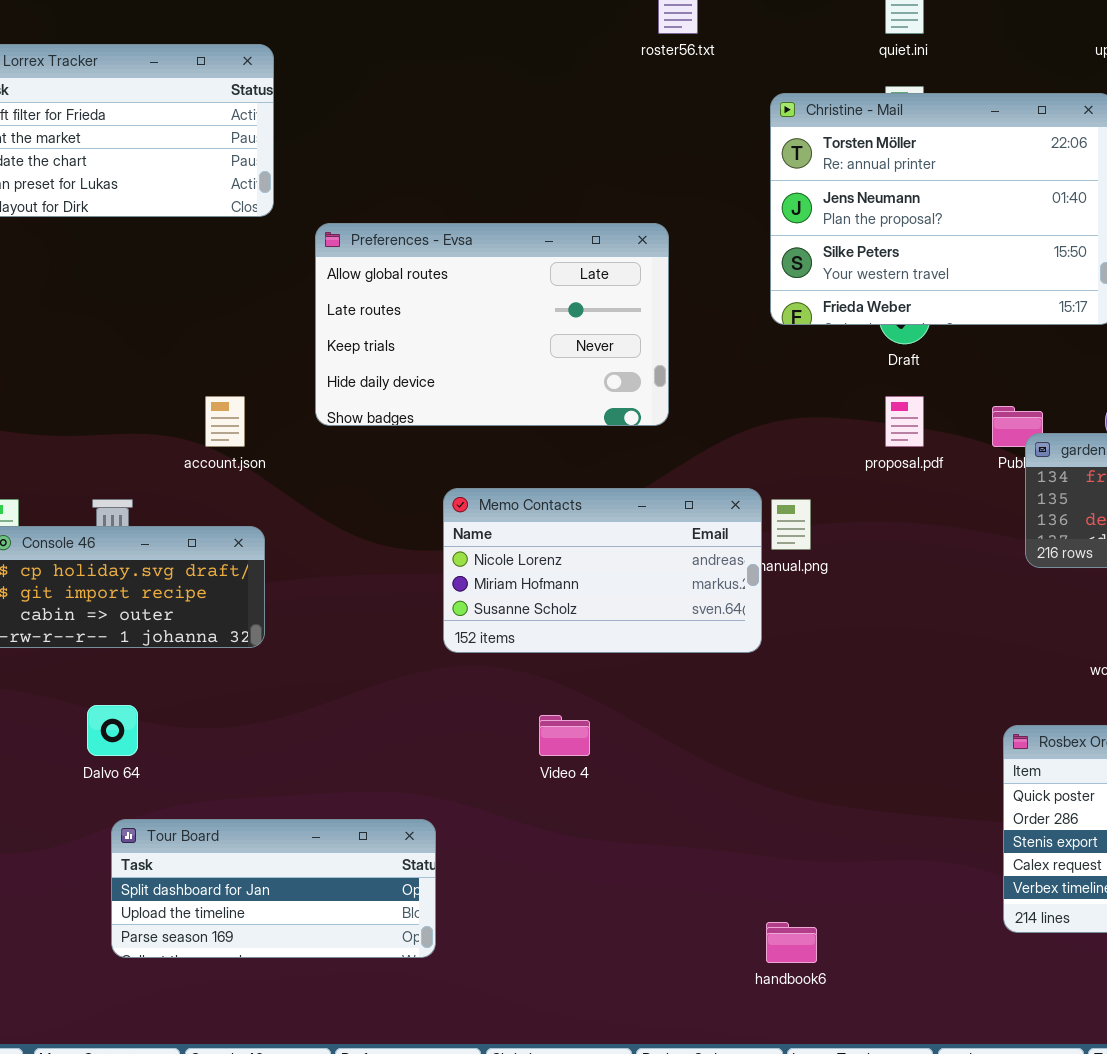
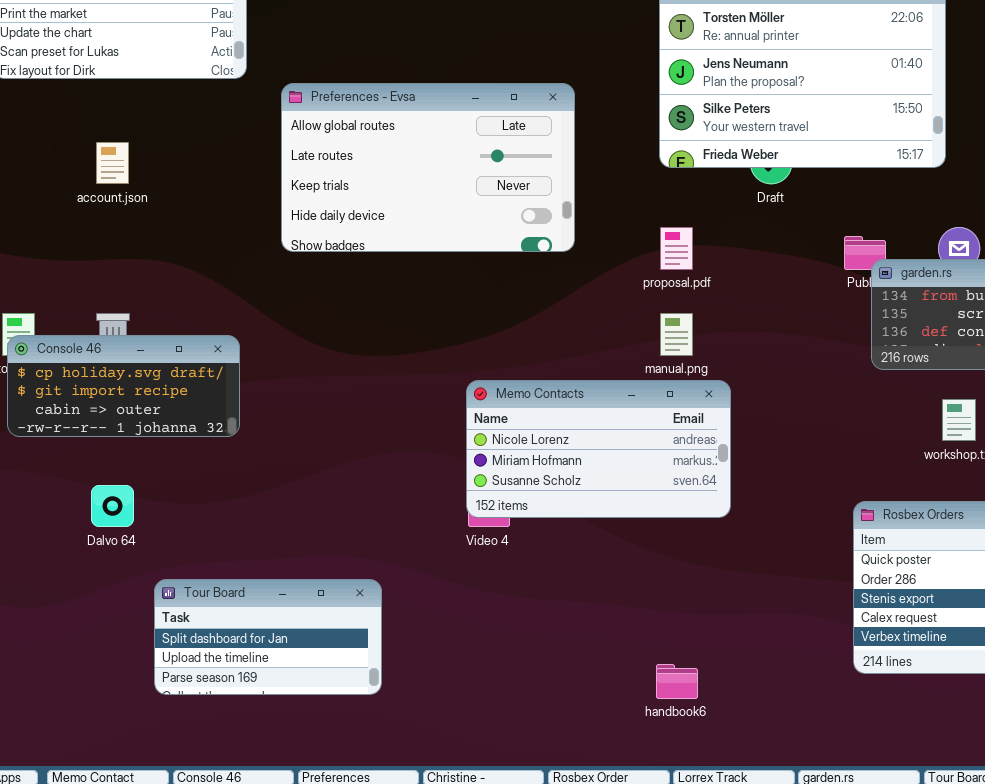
account.json: [205,396,245,447] -> [96,142,129,184], moved
proposal.pdf: [885,396,924,447] -> [660,227,693,270], moved
Memo Contacts: [443,488,762,653] -> [466,380,731,518], moved
Tour Board: [111,819,436,958] -> [154,579,382,695], resized

